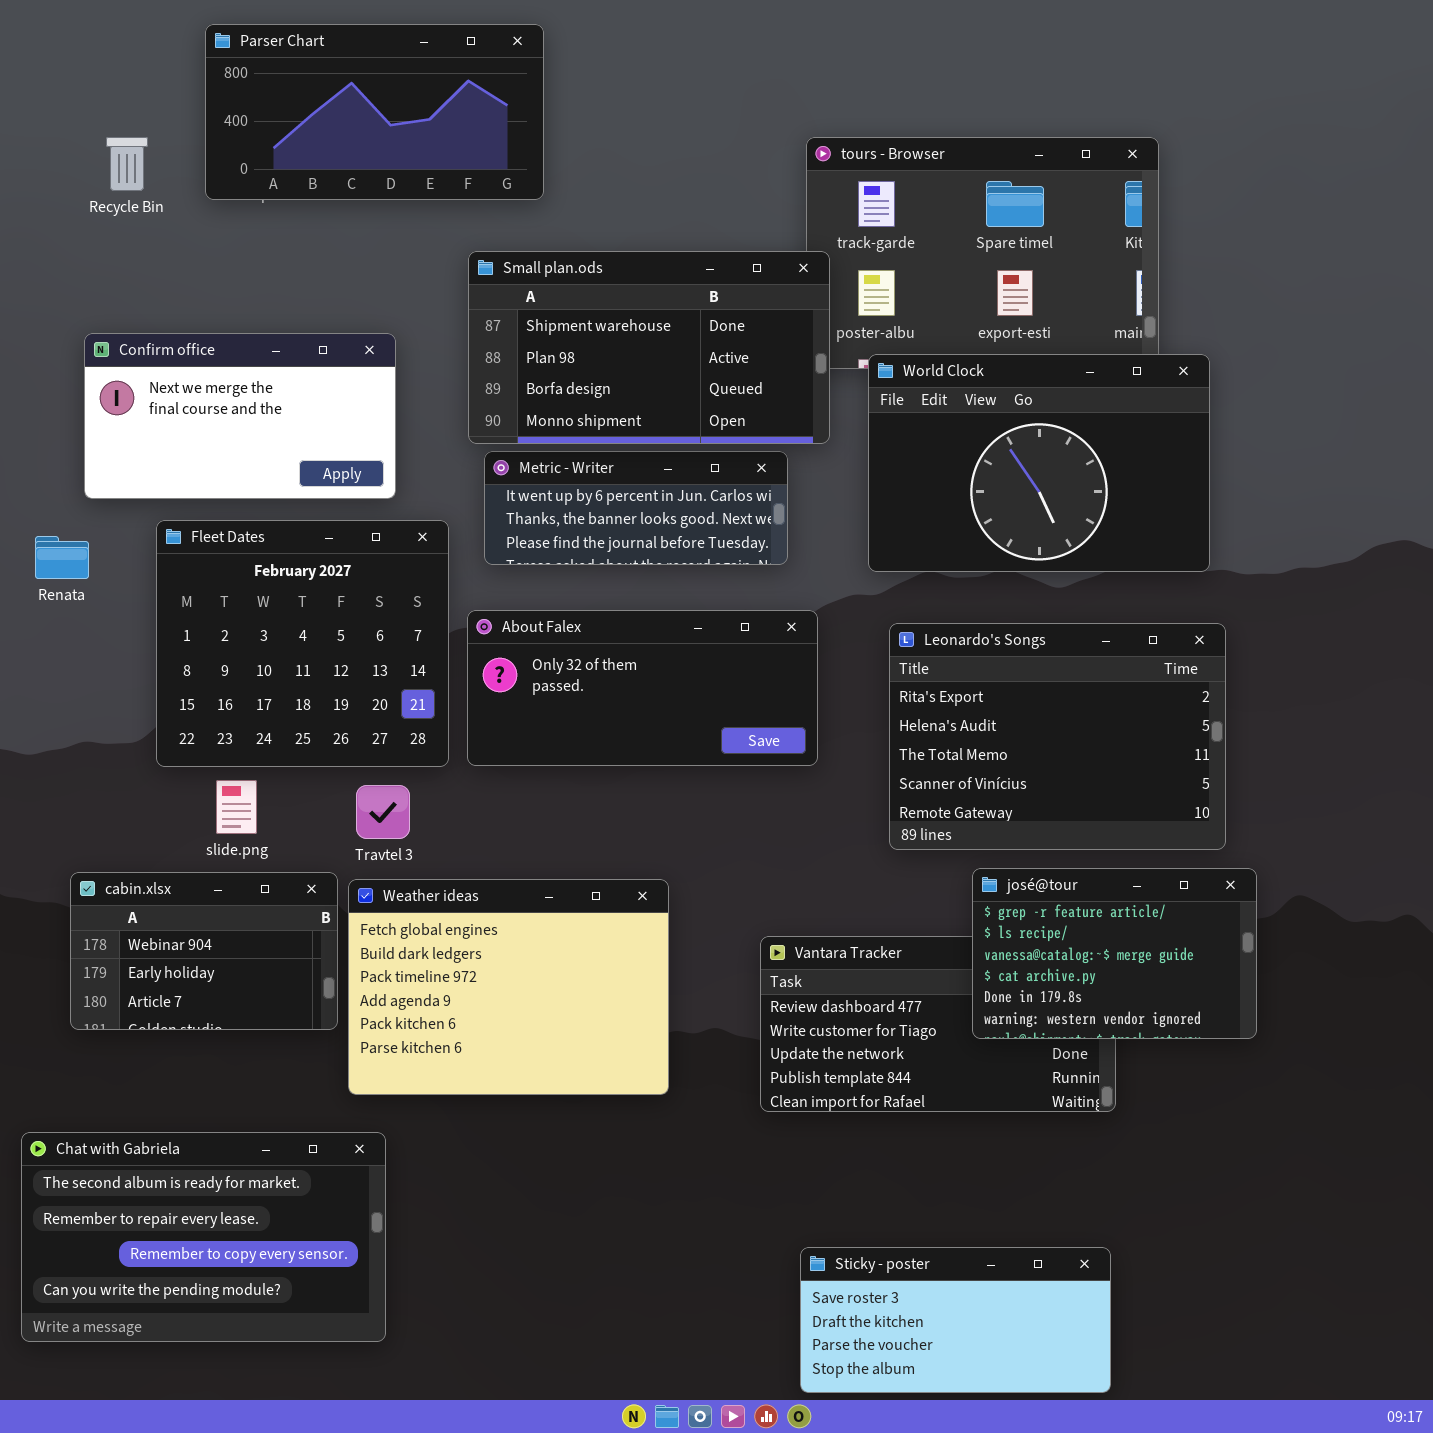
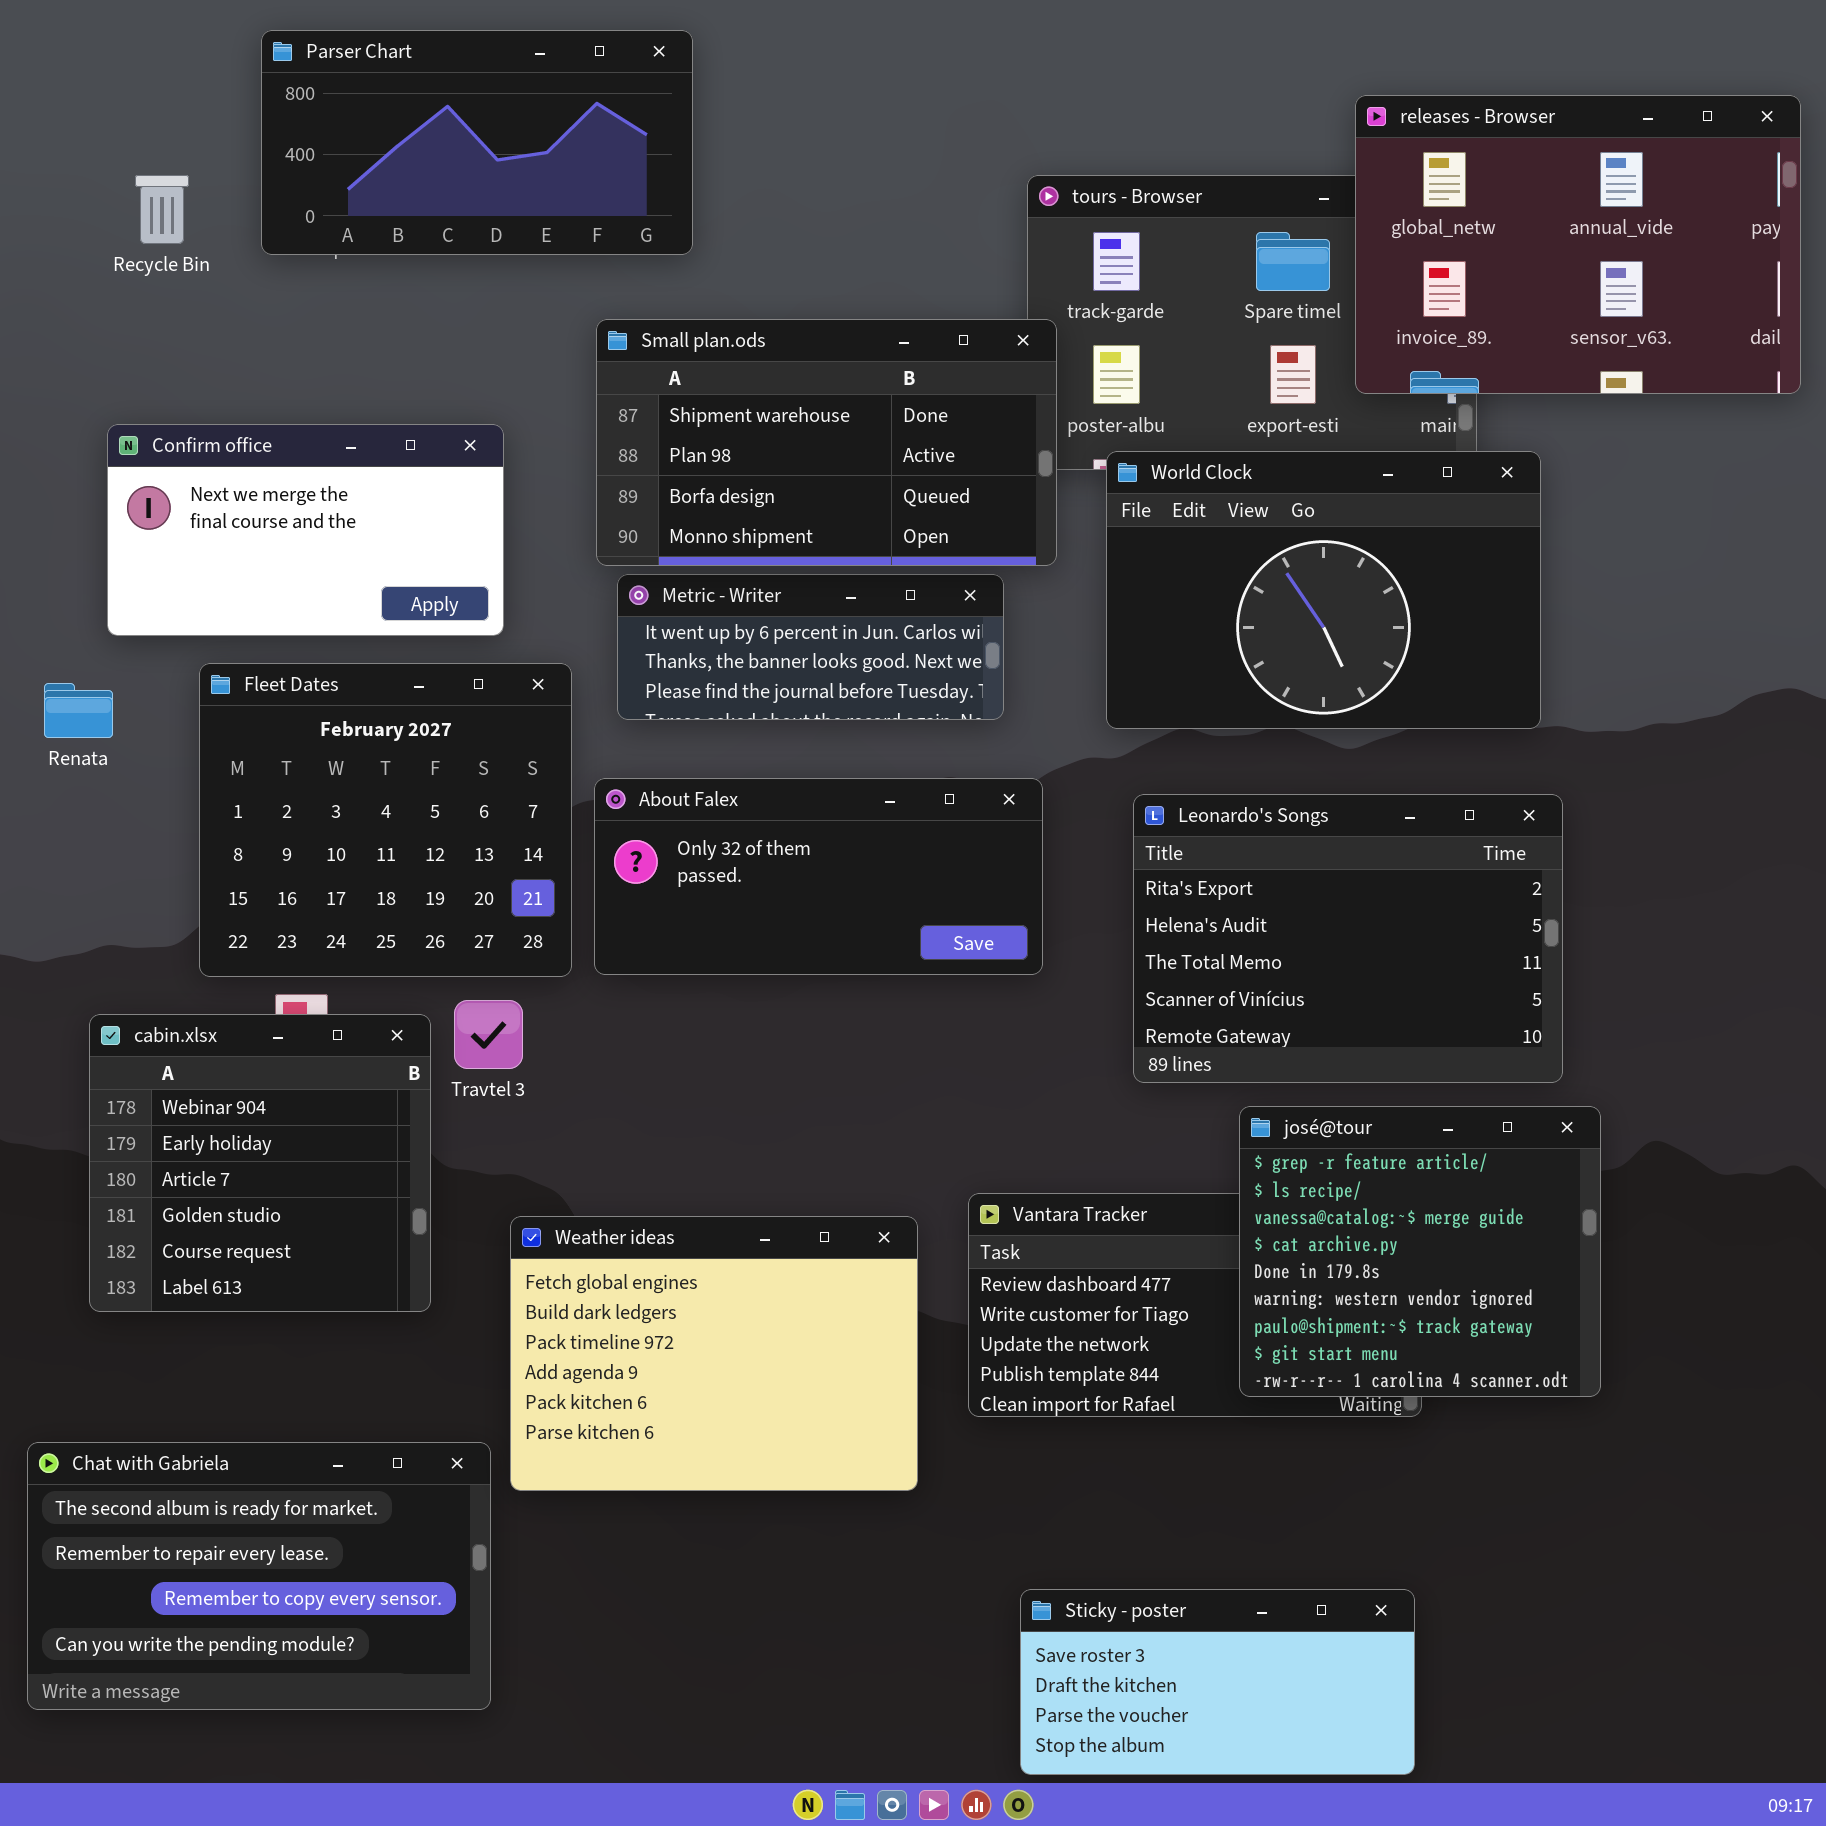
releases - Browser: none -> [1355,95,1801,394], opened
josé@tour: [972,868,1257,1039] -> [1239,1106,1601,1397], resized
cabin.xlsx: [70,872,338,1030] -> [89,1014,431,1312], resized
Weather ideas: [348,879,669,1095] -> [510,1216,918,1491], moved

